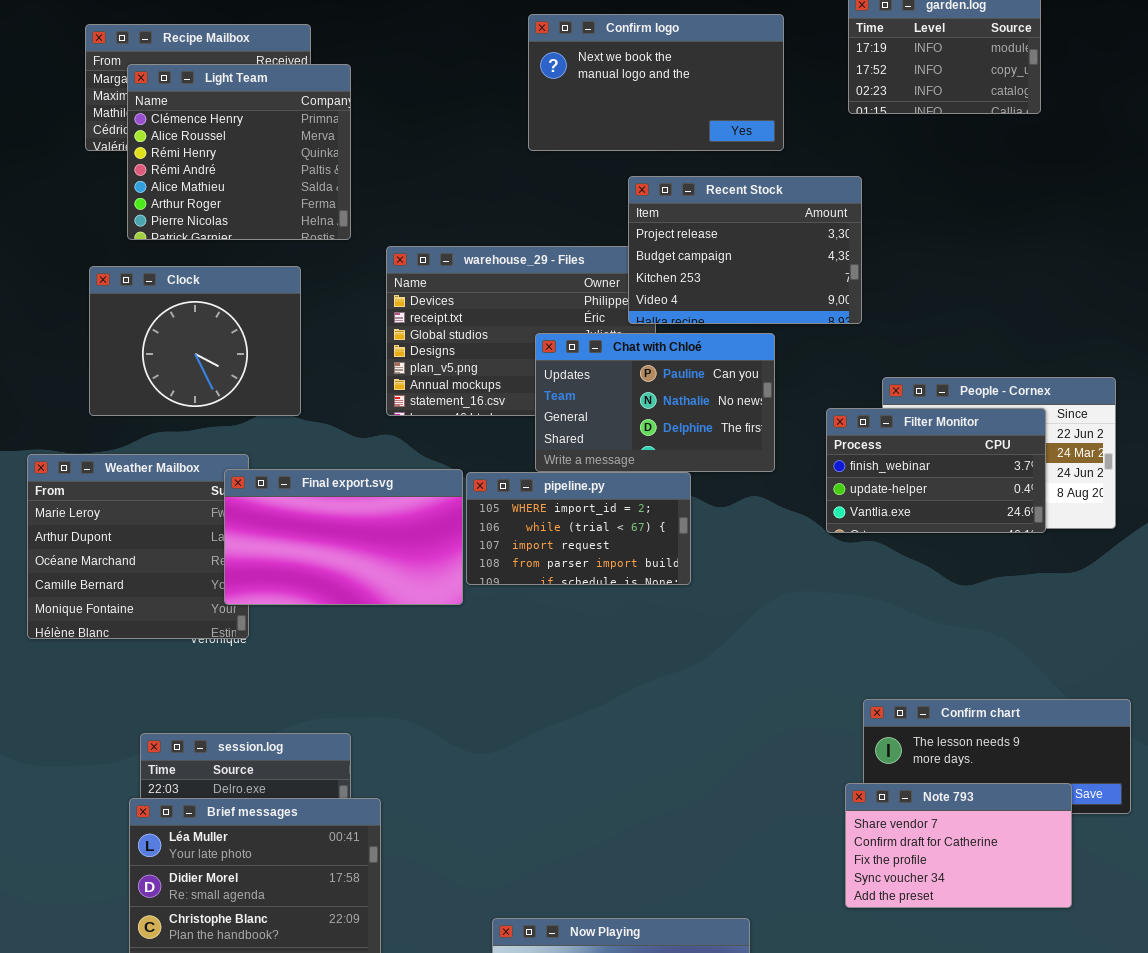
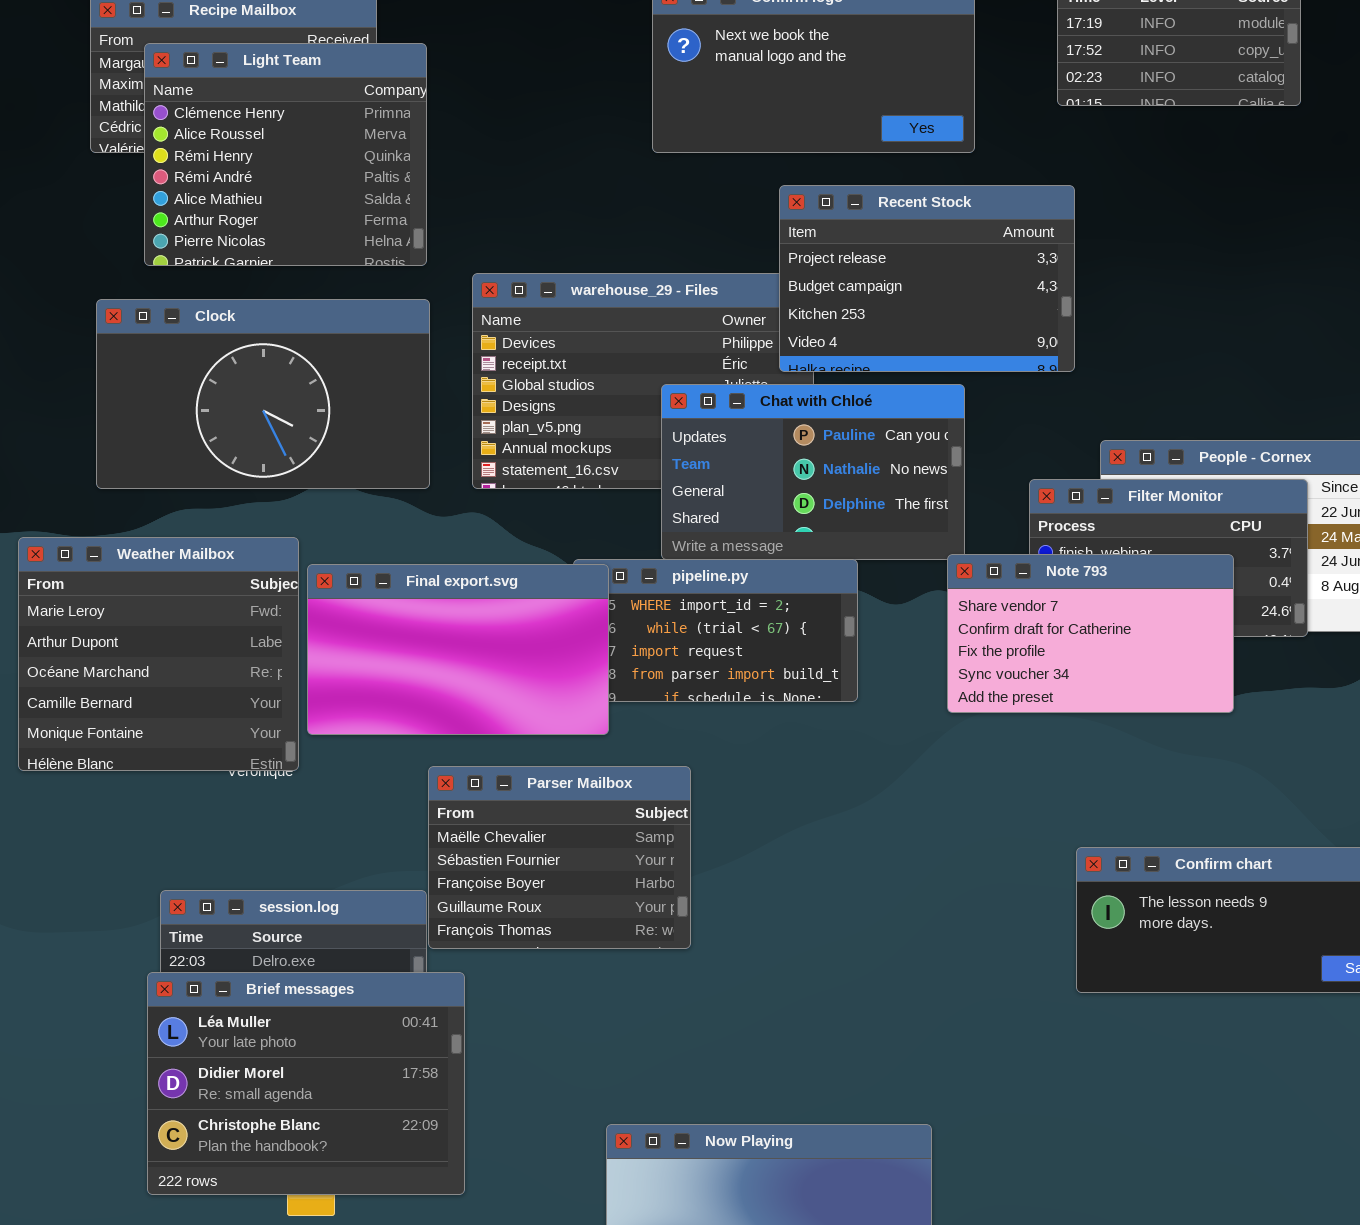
Clock: [89,266,301,416] -> [96,299,430,489], resized
Final export.svg: [224,469,463,605] -> [307,564,609,735], moved
Parser Mailbox: none -> [428,766,691,949], opened
Note 793: [845,783,1072,908] -> [947,554,1234,713], moved

